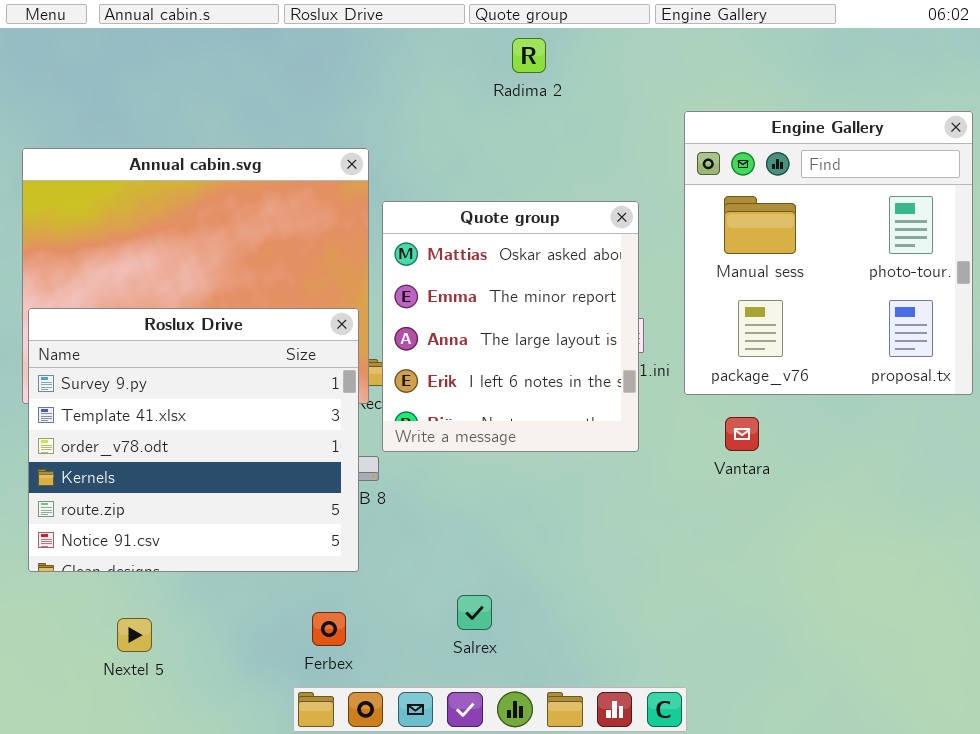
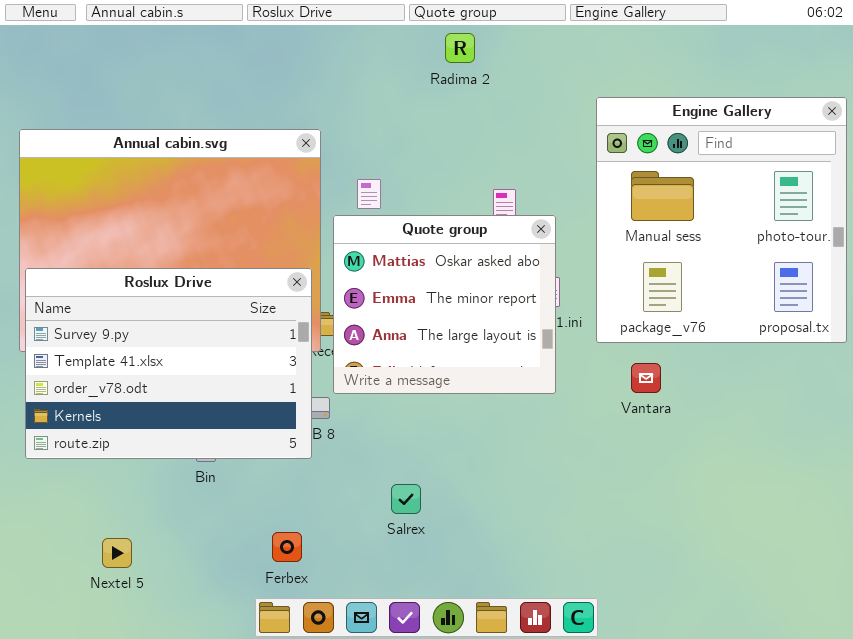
Quote group: [382,201,639,452] -> [333,215,556,394], resized
Roslux Drive: [28,308,359,572] -> [25,268,312,459], resized
Salrex: [457,595,492,630] -> [391,484,421,514], moved

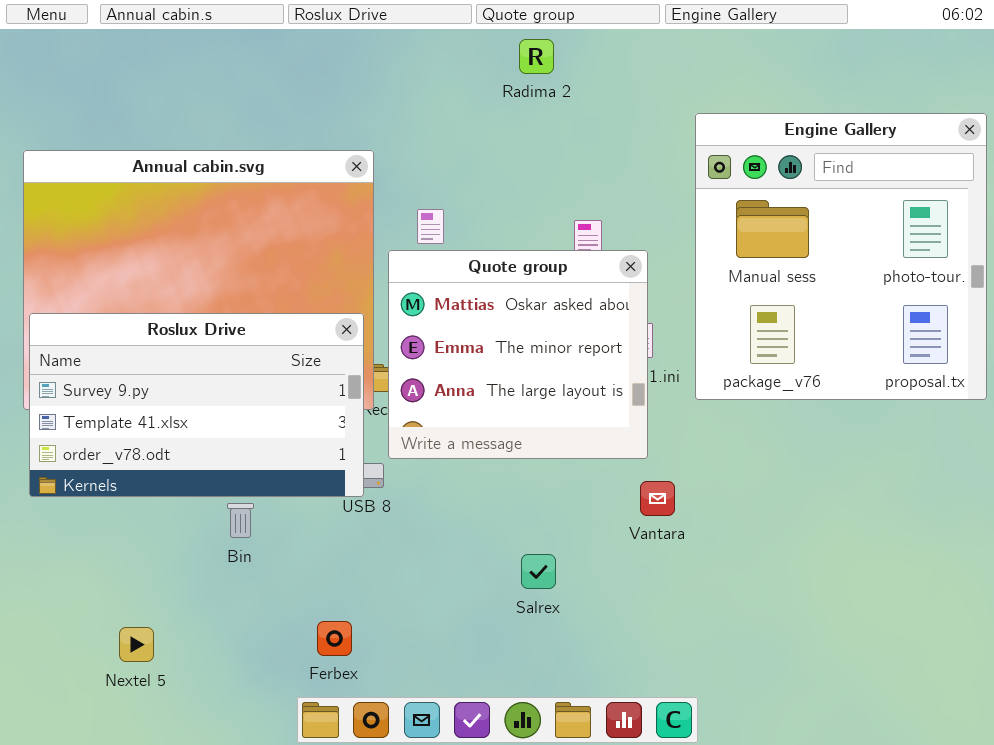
Roslux Drive: [25,268,312,459] -> [29,313,364,497], resized
Vantara: [631,363,661,393] -> [640,481,675,516], moved
Salrex: [391,484,421,514] -> [521,554,556,589], moved

